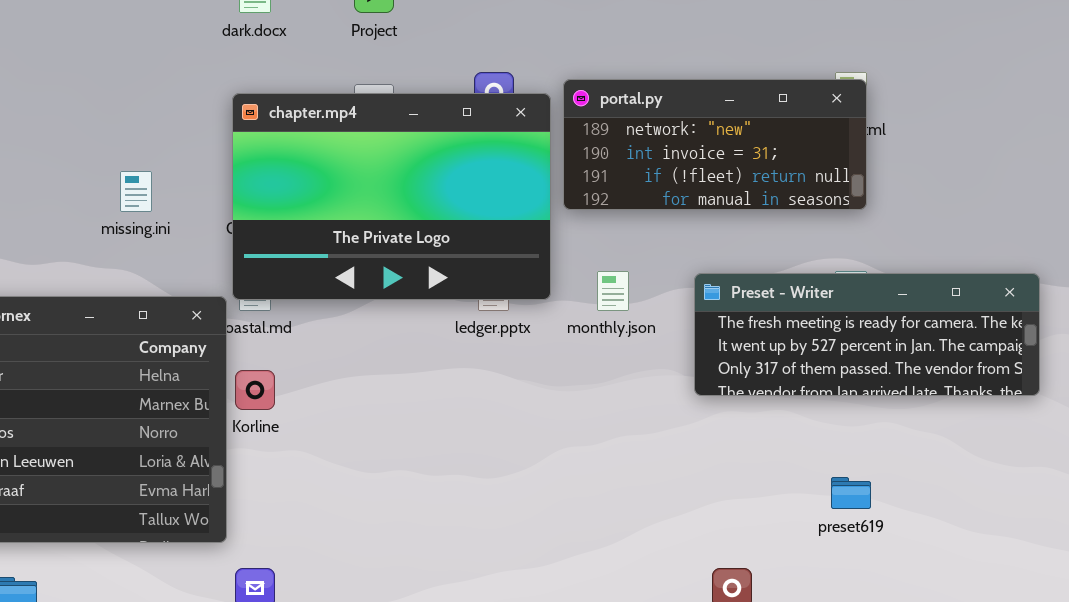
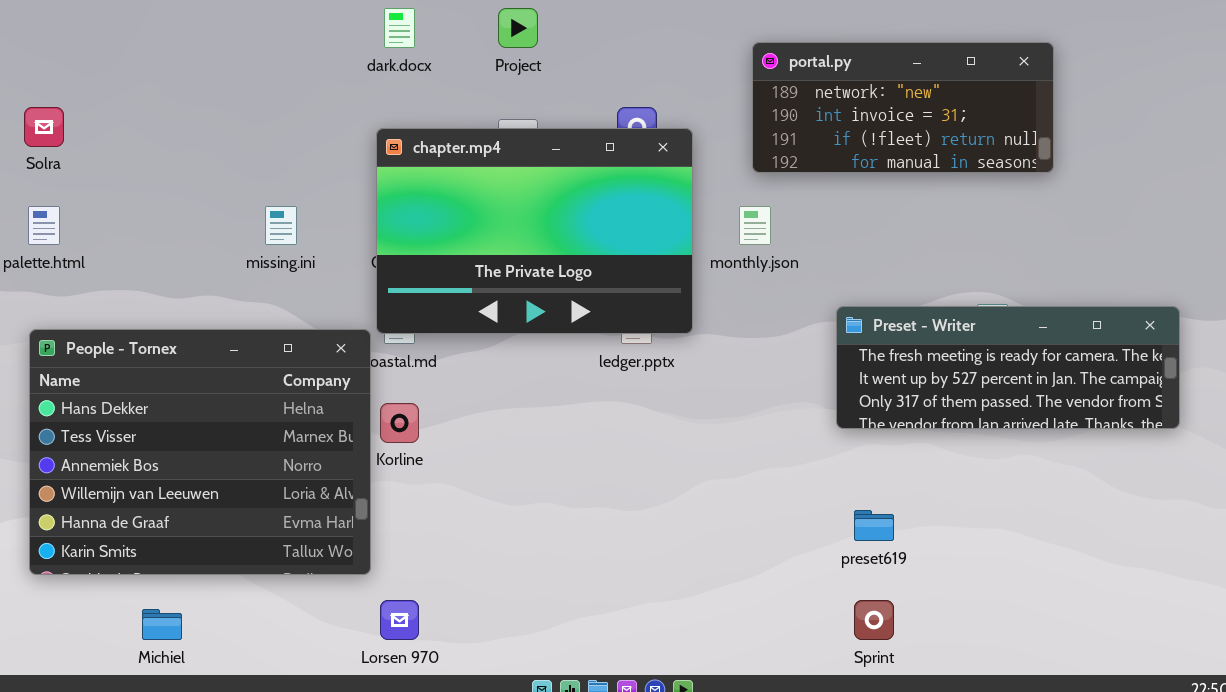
portal.py: [563,79,867,210] -> [752,42,1054,173], moved
monthly.json: [597,271,629,311] -> [739,206,771,245], moved
preset619: [831,477,871,509] -> [854,510,894,541], moved

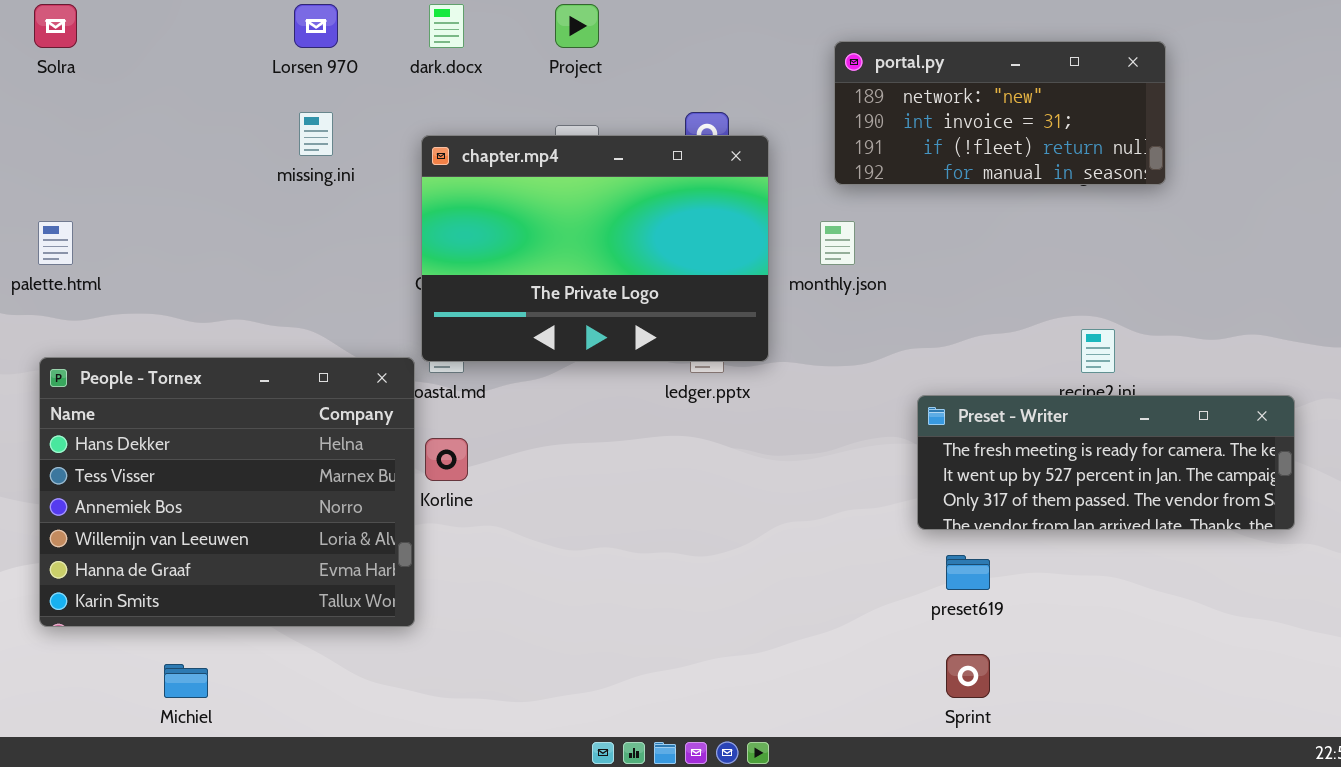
Solra: [24,107,64,147] -> [34,4,77,48], moved
missing.ini: [265,206,297,245] -> [299,112,333,156], moved
Preset - Writer: [836,306,1180,429] -> [917,395,1295,530], moved
Lorsen 970: [380,600,419,640] -> [294,4,338,48], moved

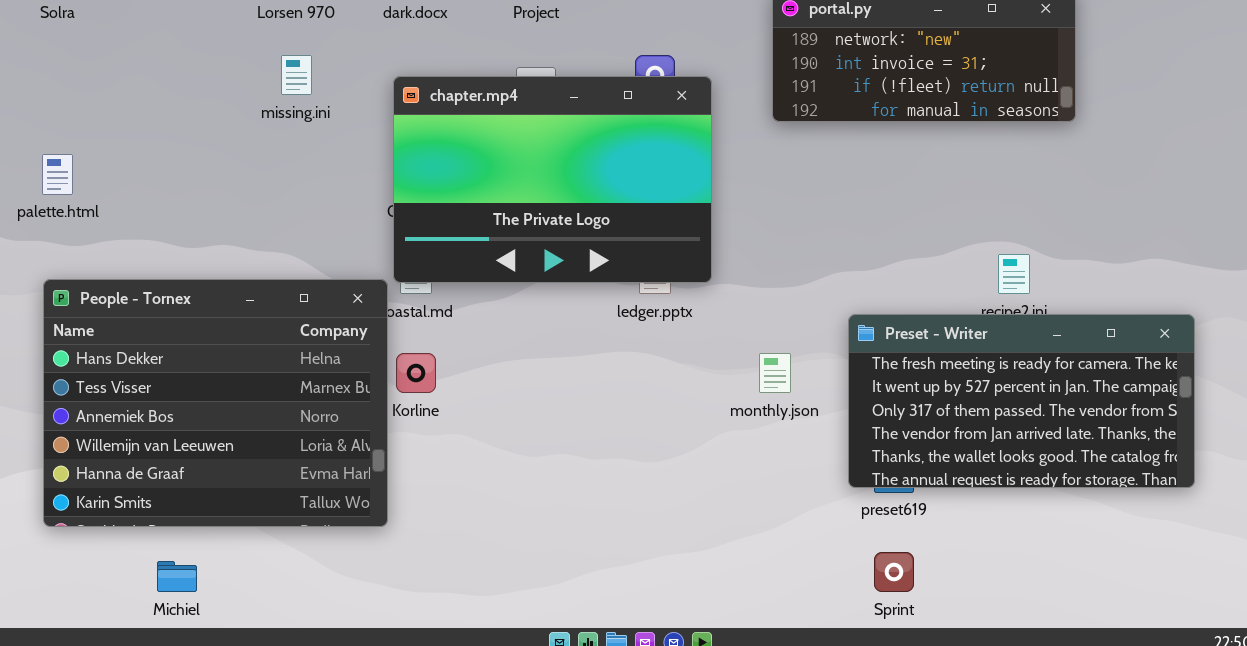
monthly.json: [820,221,855,265] -> [759,353,791,393], moved
Preset - Writer: [917,395,1295,530] -> [848,314,1195,488], resized

